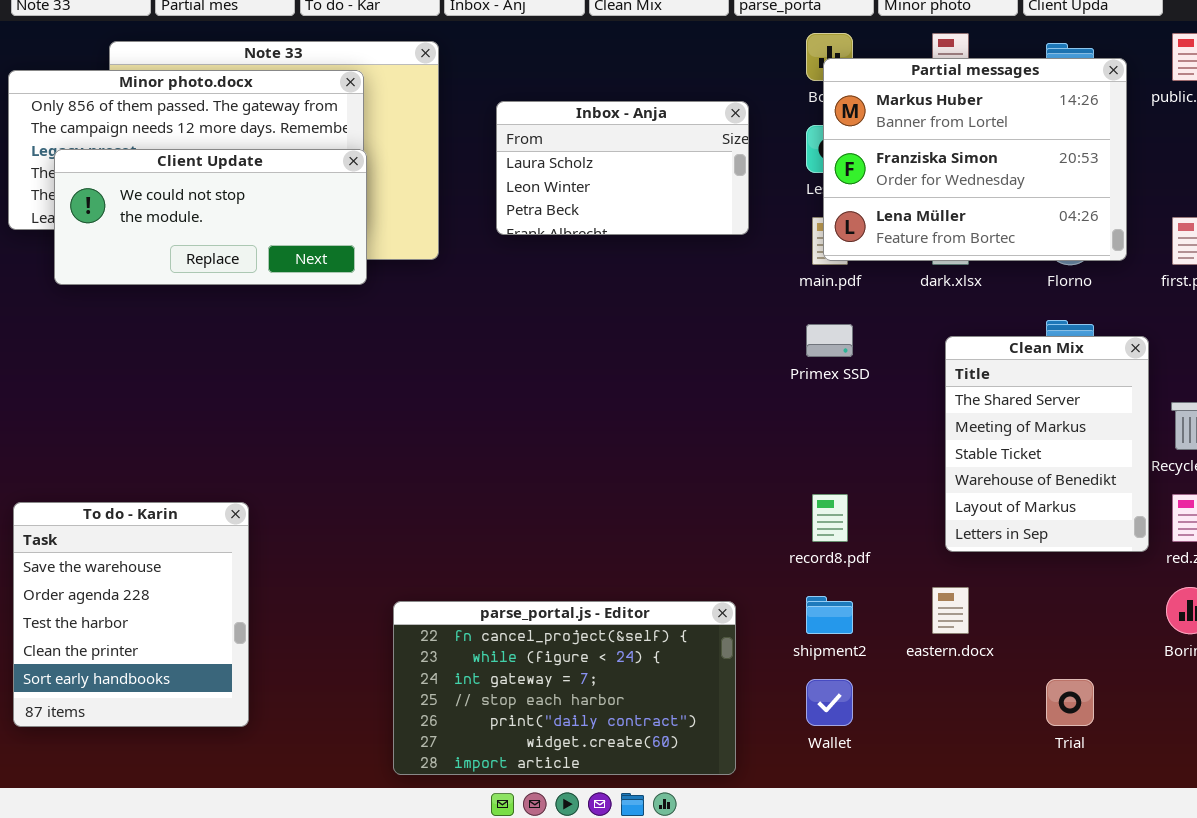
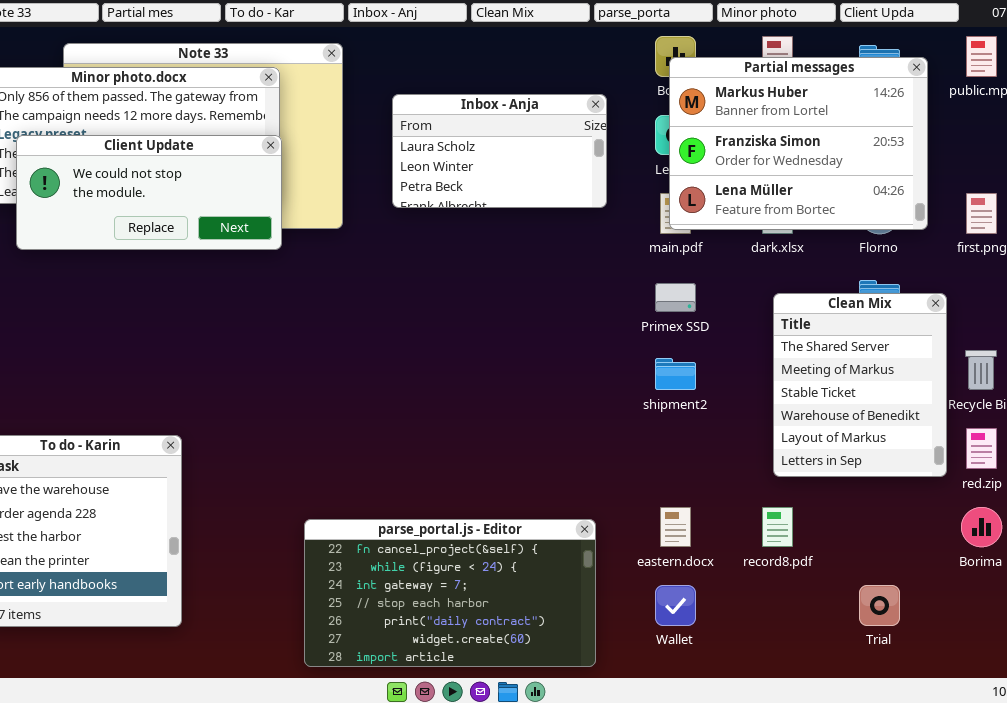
record8.pdf: [812,494,848,542] -> [762,507,793,547], moved
eastern.docx: [932,587,969,634] -> [660,507,691,547], moved
shipment2: [806,596,853,634] -> [655,358,696,390], moved

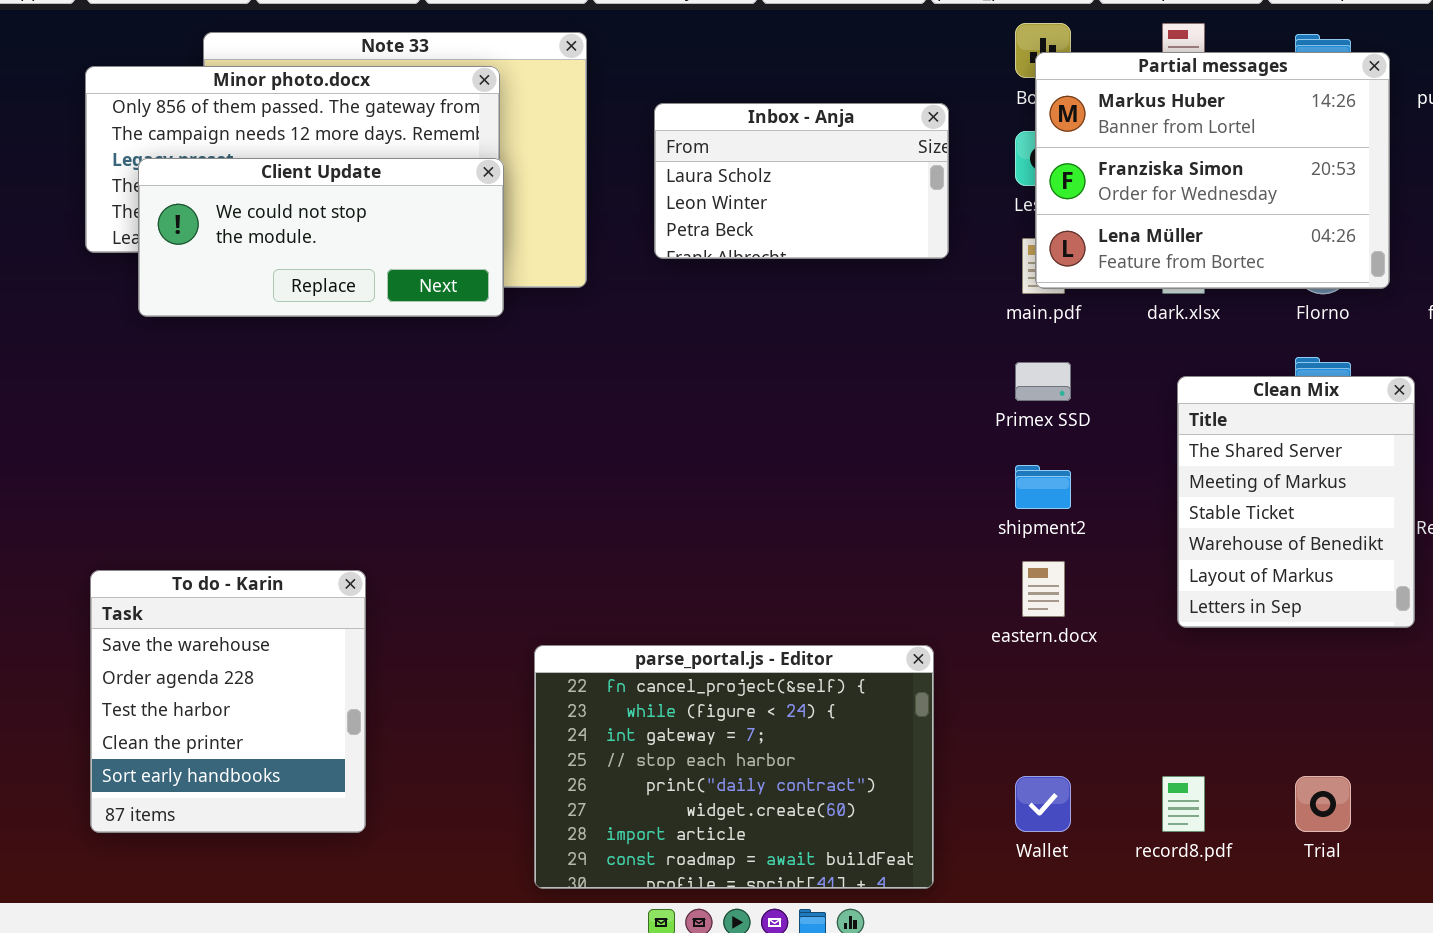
eastern.docx: [660,507,691,547] -> [1022,561,1065,617], moved
record8.pdf: [762,507,793,547] -> [1162,776,1205,832], moved
parse_portal.js - Editor: [304,519,596,667] -> [534,645,934,889], resized

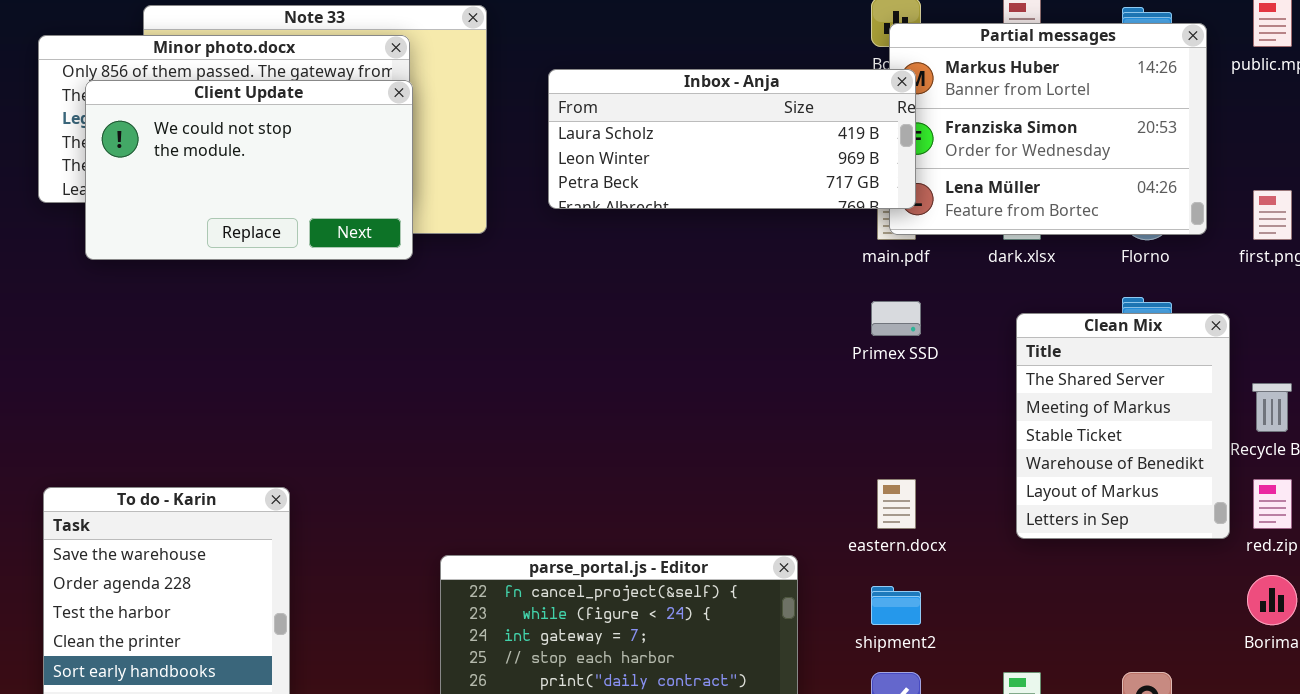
Inbox - Anja: [654,103,949,259] -> [548,69,916,209], resized
Client Update: [138,158,504,317] -> [85,80,413,260], resized
shipment2: [1015,465,1071,509] -> [871,586,921,625], moved

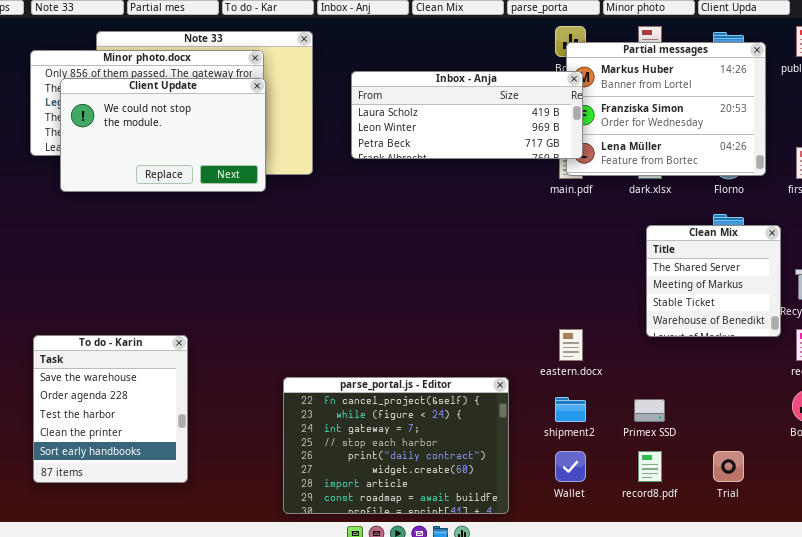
Primex SSD: [871,301,921,336] -> [634,399,665,422], moved
Clean Mix: [1016,313,1230,539] -> [646,225,781,337], resized

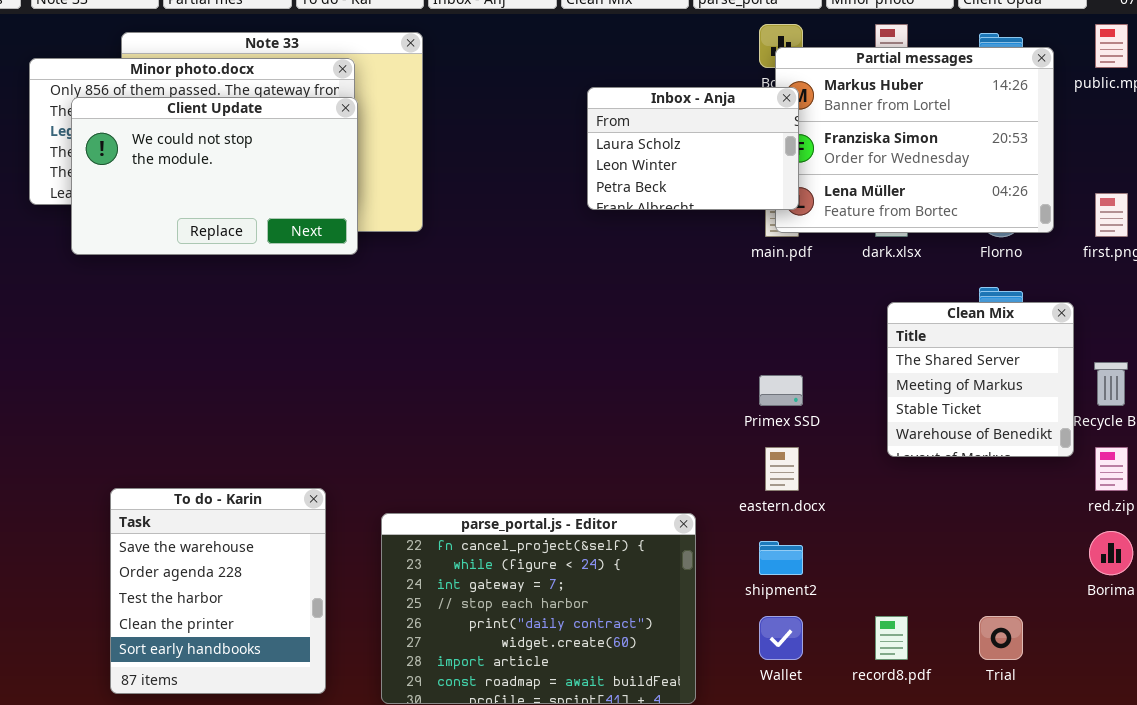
Inbox - Anja: [351,71,583,159] -> [587,87,799,210], resized
To do - Karin: [33,335,188,483] -> [110,488,326,694], moved
Primex SSD: [634,399,665,422] -> [759,375,803,406], moved

